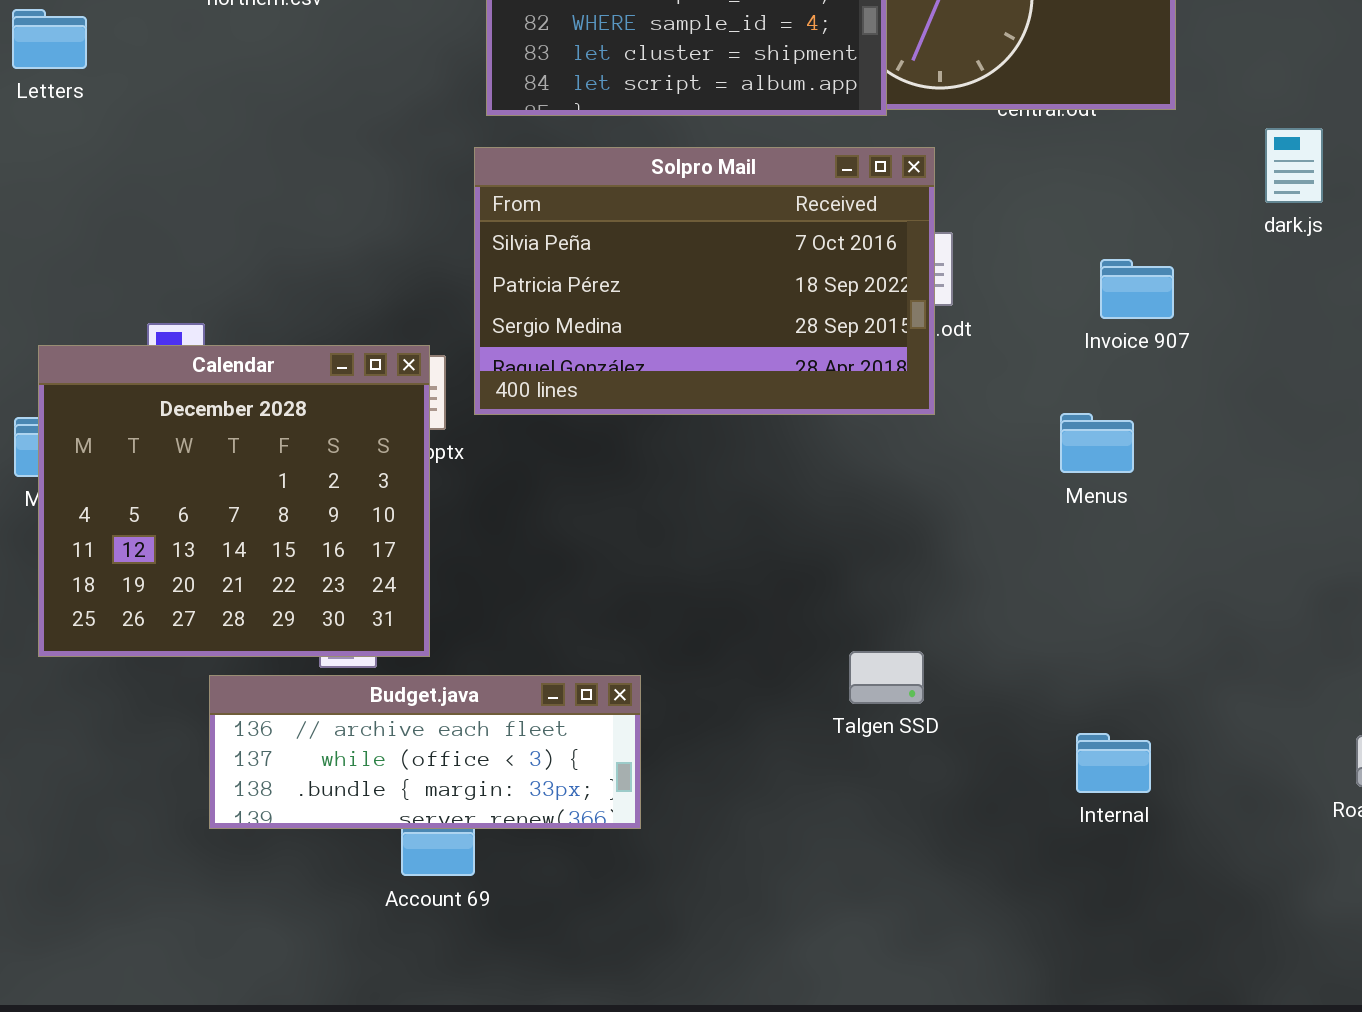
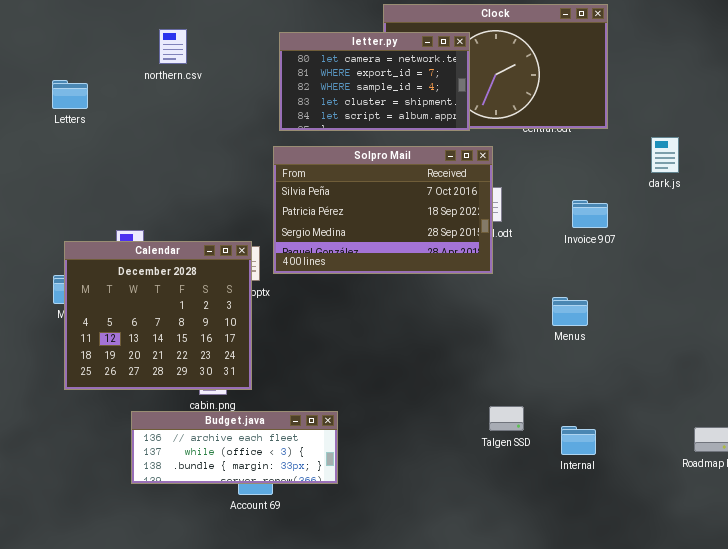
Menus: [1060,413,1134,473] -> [552,297,588,326], moved
Talgen SSD: [849,651,924,704] -> [489,406,524,431], moved
Budget.java: [209,675,641,829] -> [131,411,338,484], moved

